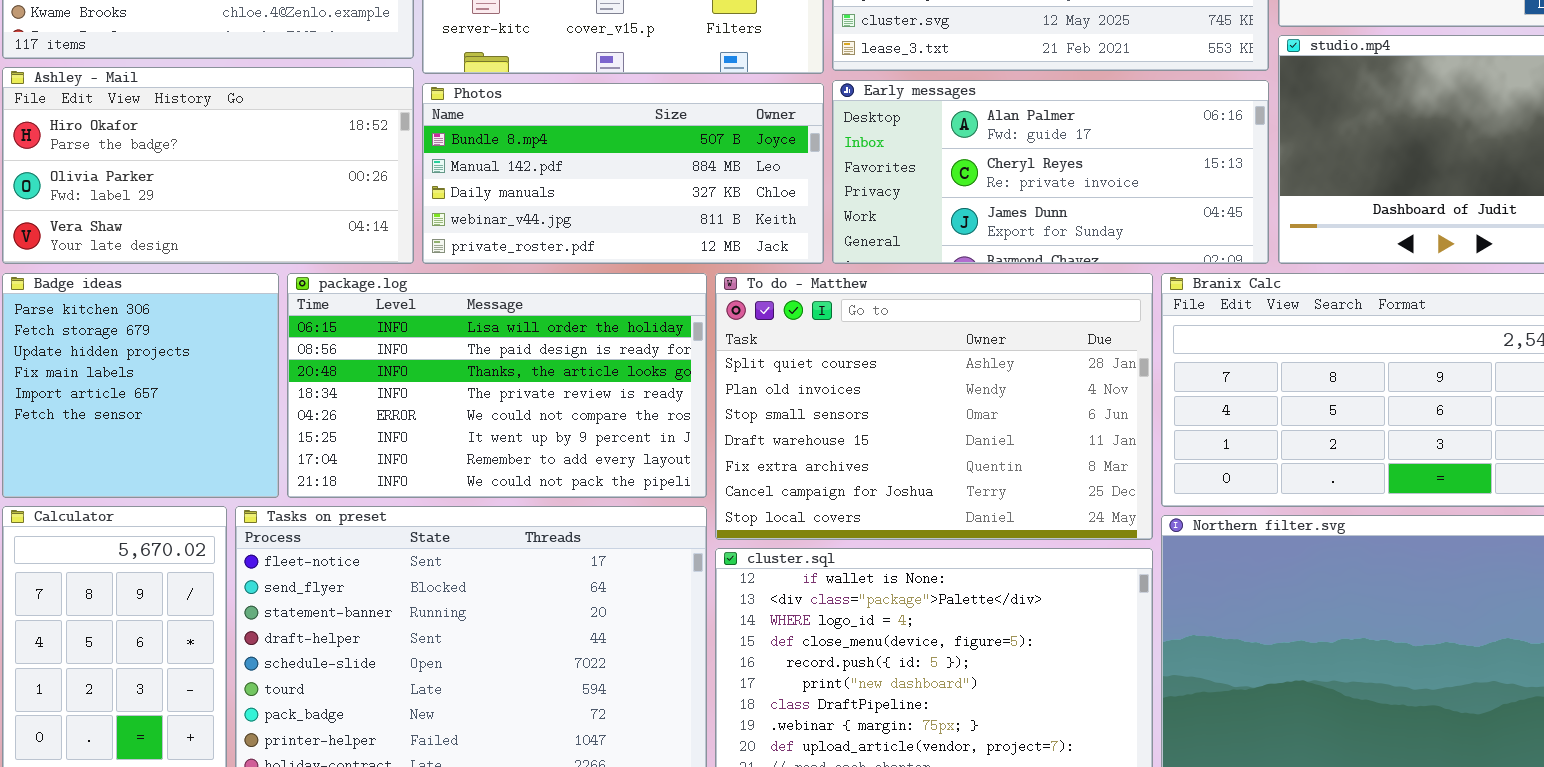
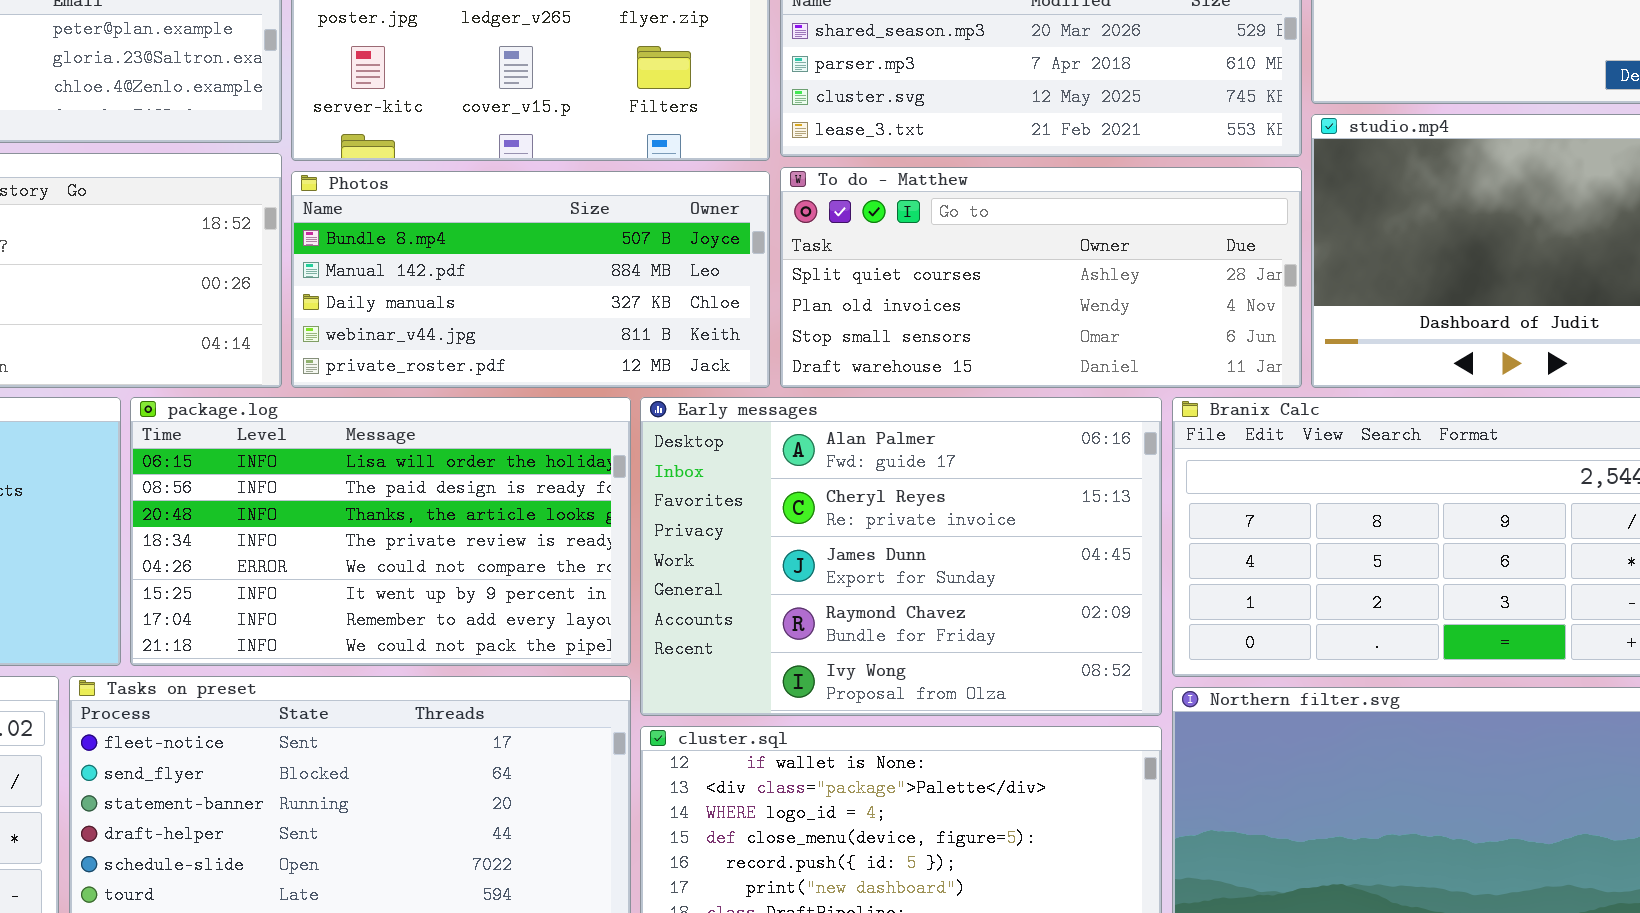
Early messages: [832,80,1269,264] -> [640,397,1162,716], moved, resized
To do - Matthew: [715,273,1153,540] -> [780,167,1302,388], moved, resized

